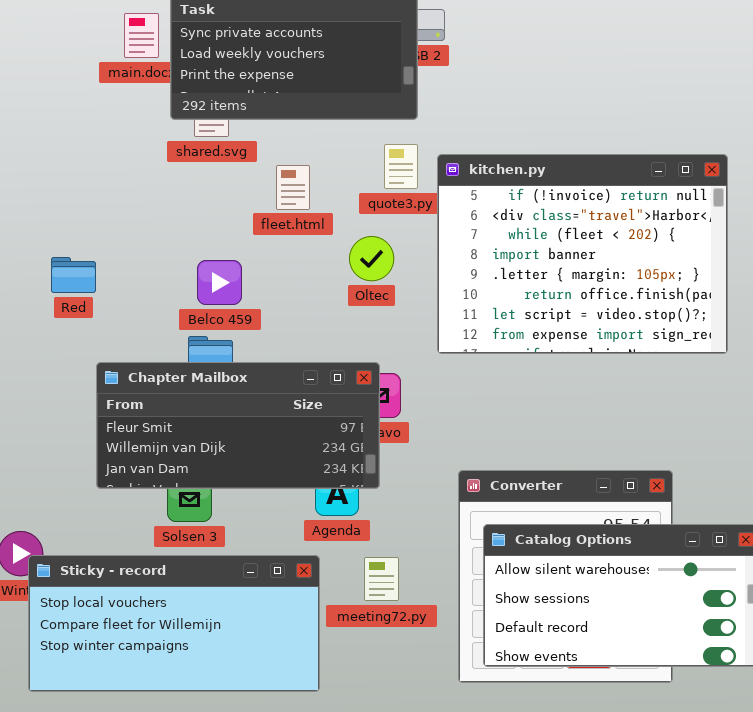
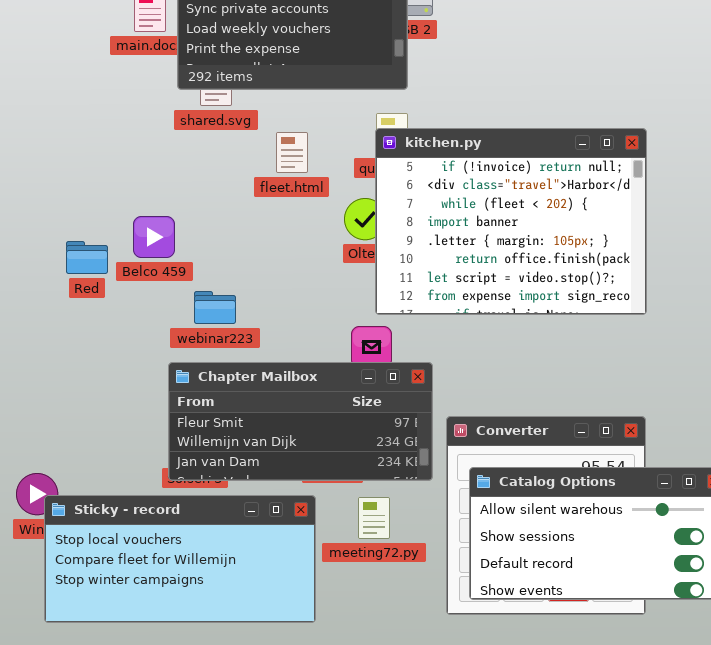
kitchen.py: [437,154,728,354] -> [375,128,647,315], moved
Red: [51,257,96,293] -> [66,241,108,274], moved
Belco 459: [197,260,242,305] -> [133,216,175,258], moved
Chapter Mailbox: [96,362,380,489] -> [168,362,433,481], moved

